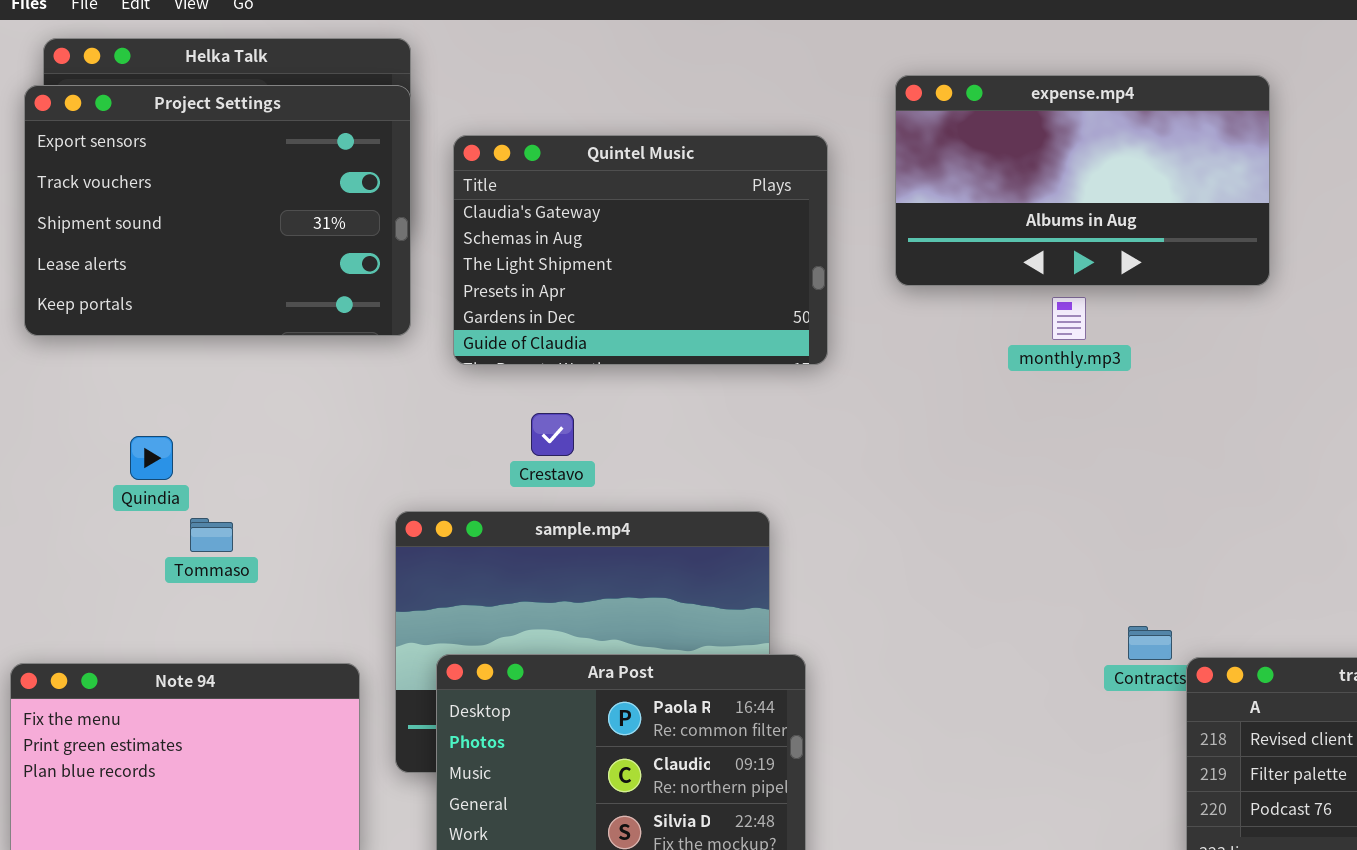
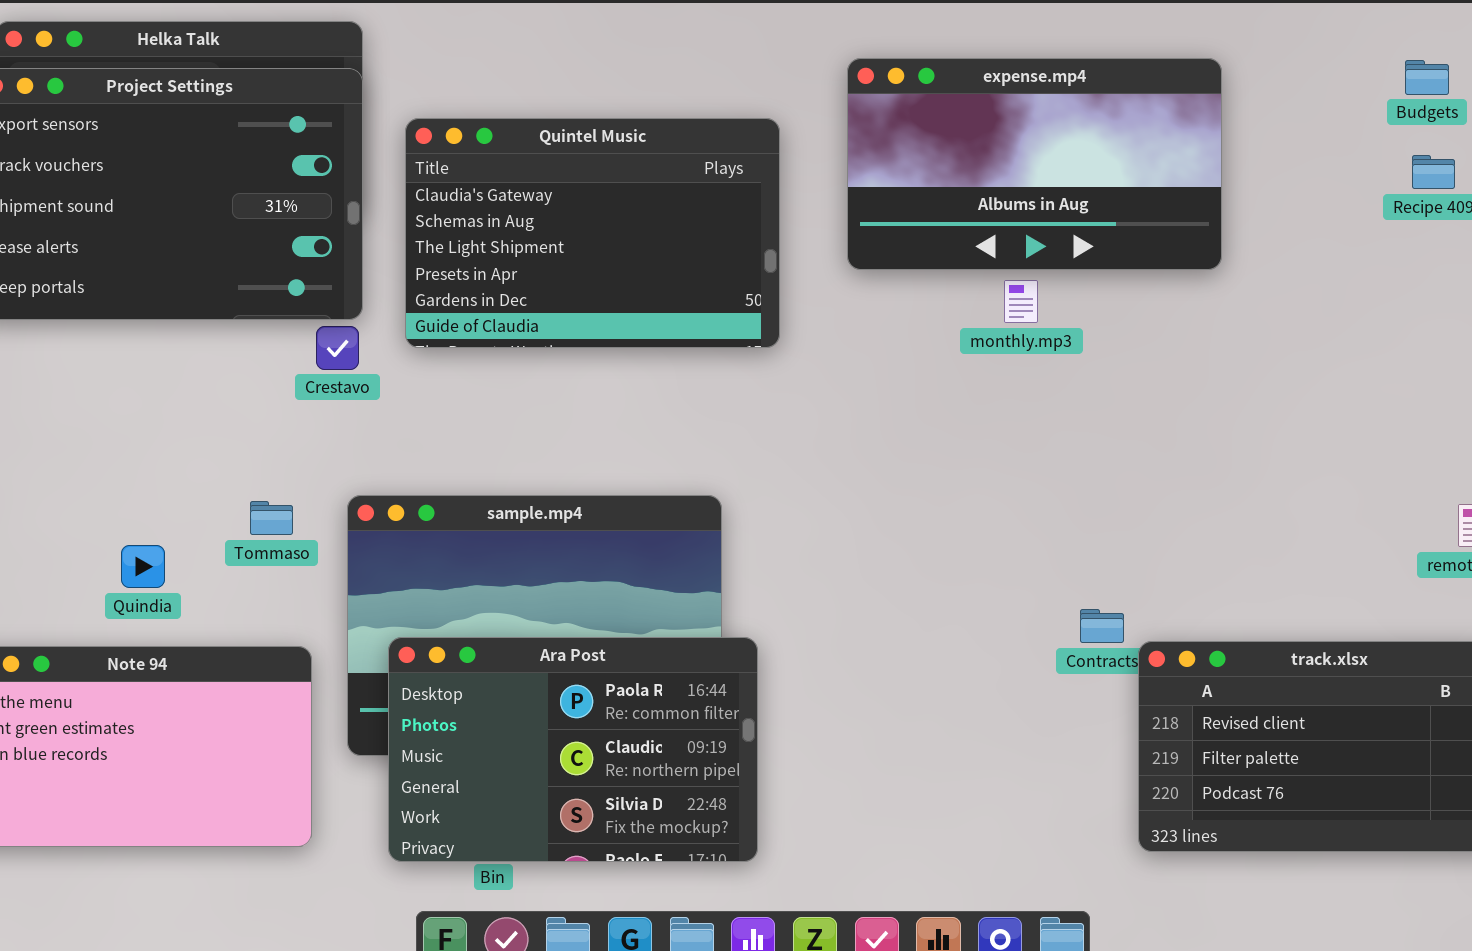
Crestavo: [531,413,574,456] -> [316,326,359,370], moved
Quindia: [130,436,173,480] -> [121,545,165,588], moved
Tommaso: [190,518,233,552] -> [250,501,293,535], moved

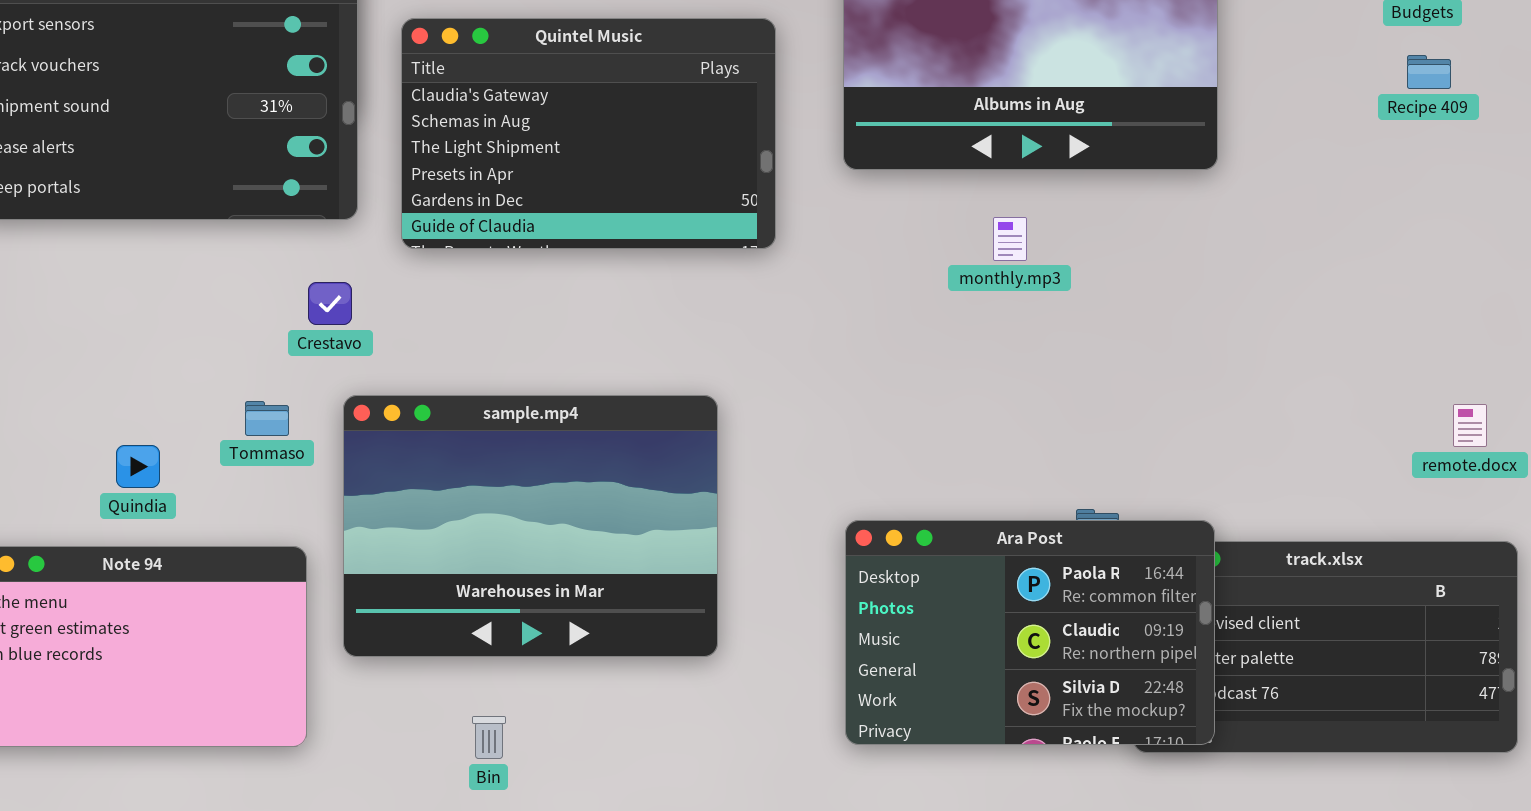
monthly.mp3: [1004,280,1038,323] -> [993,217,1027,261], moved
Crestavo: [316,326,359,370] -> [308,282,352,325], moved
Ara Post: [388,637,758,862] -> [845,520,1215,745], moved

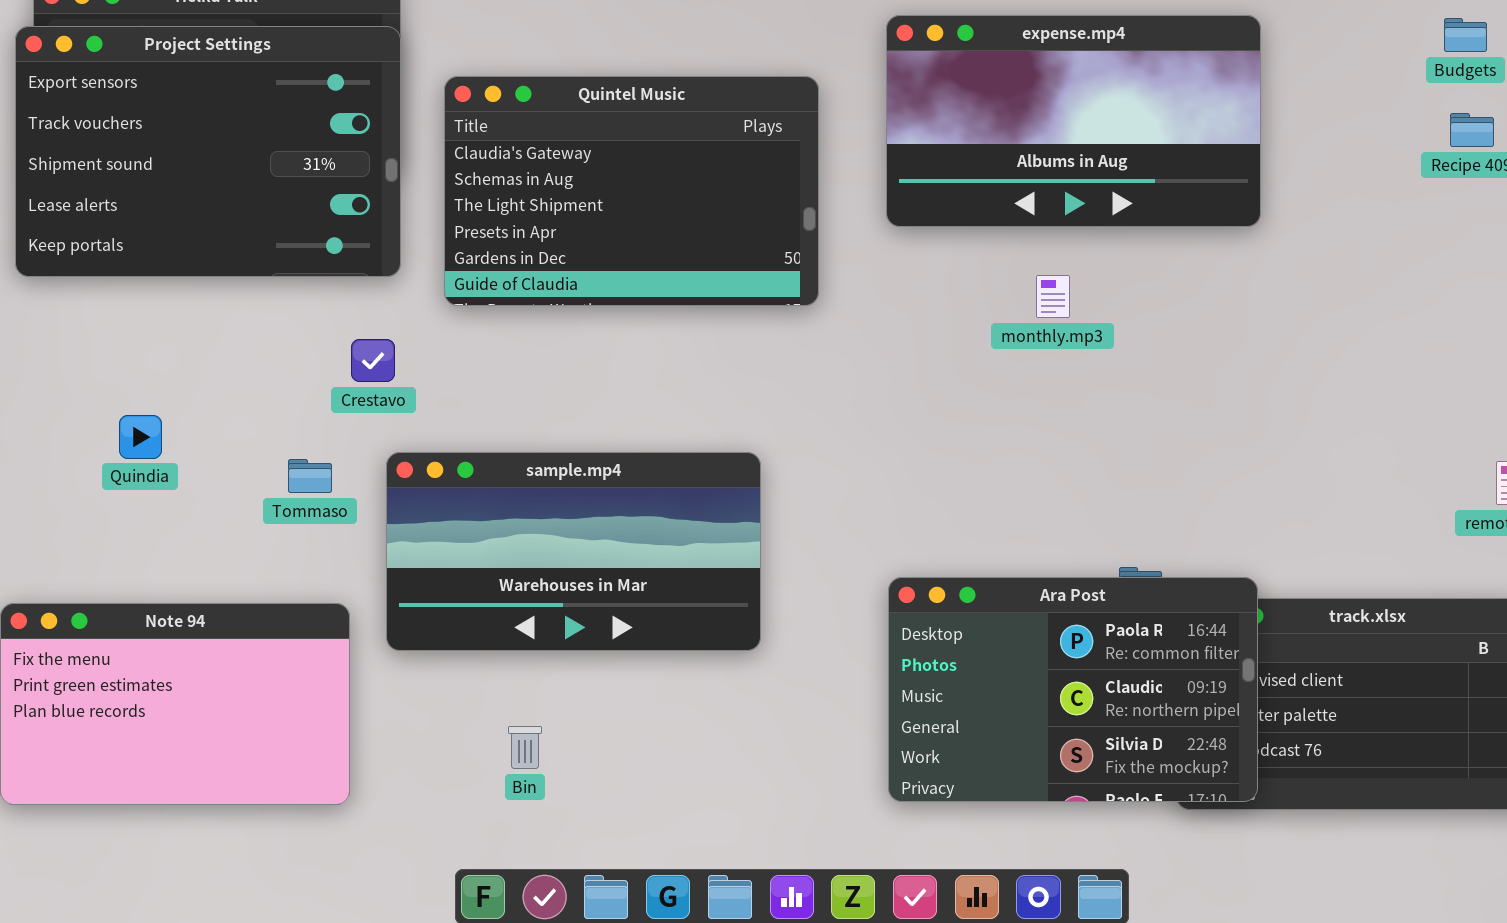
sample.mp4: [343,395,718,657] -> [386,452,761,651], resized
Quindia: [116,445,160,488] -> [119,415,162,459], moved
Bin: [472,716,506,759] -> [508,726,542,769], moved

